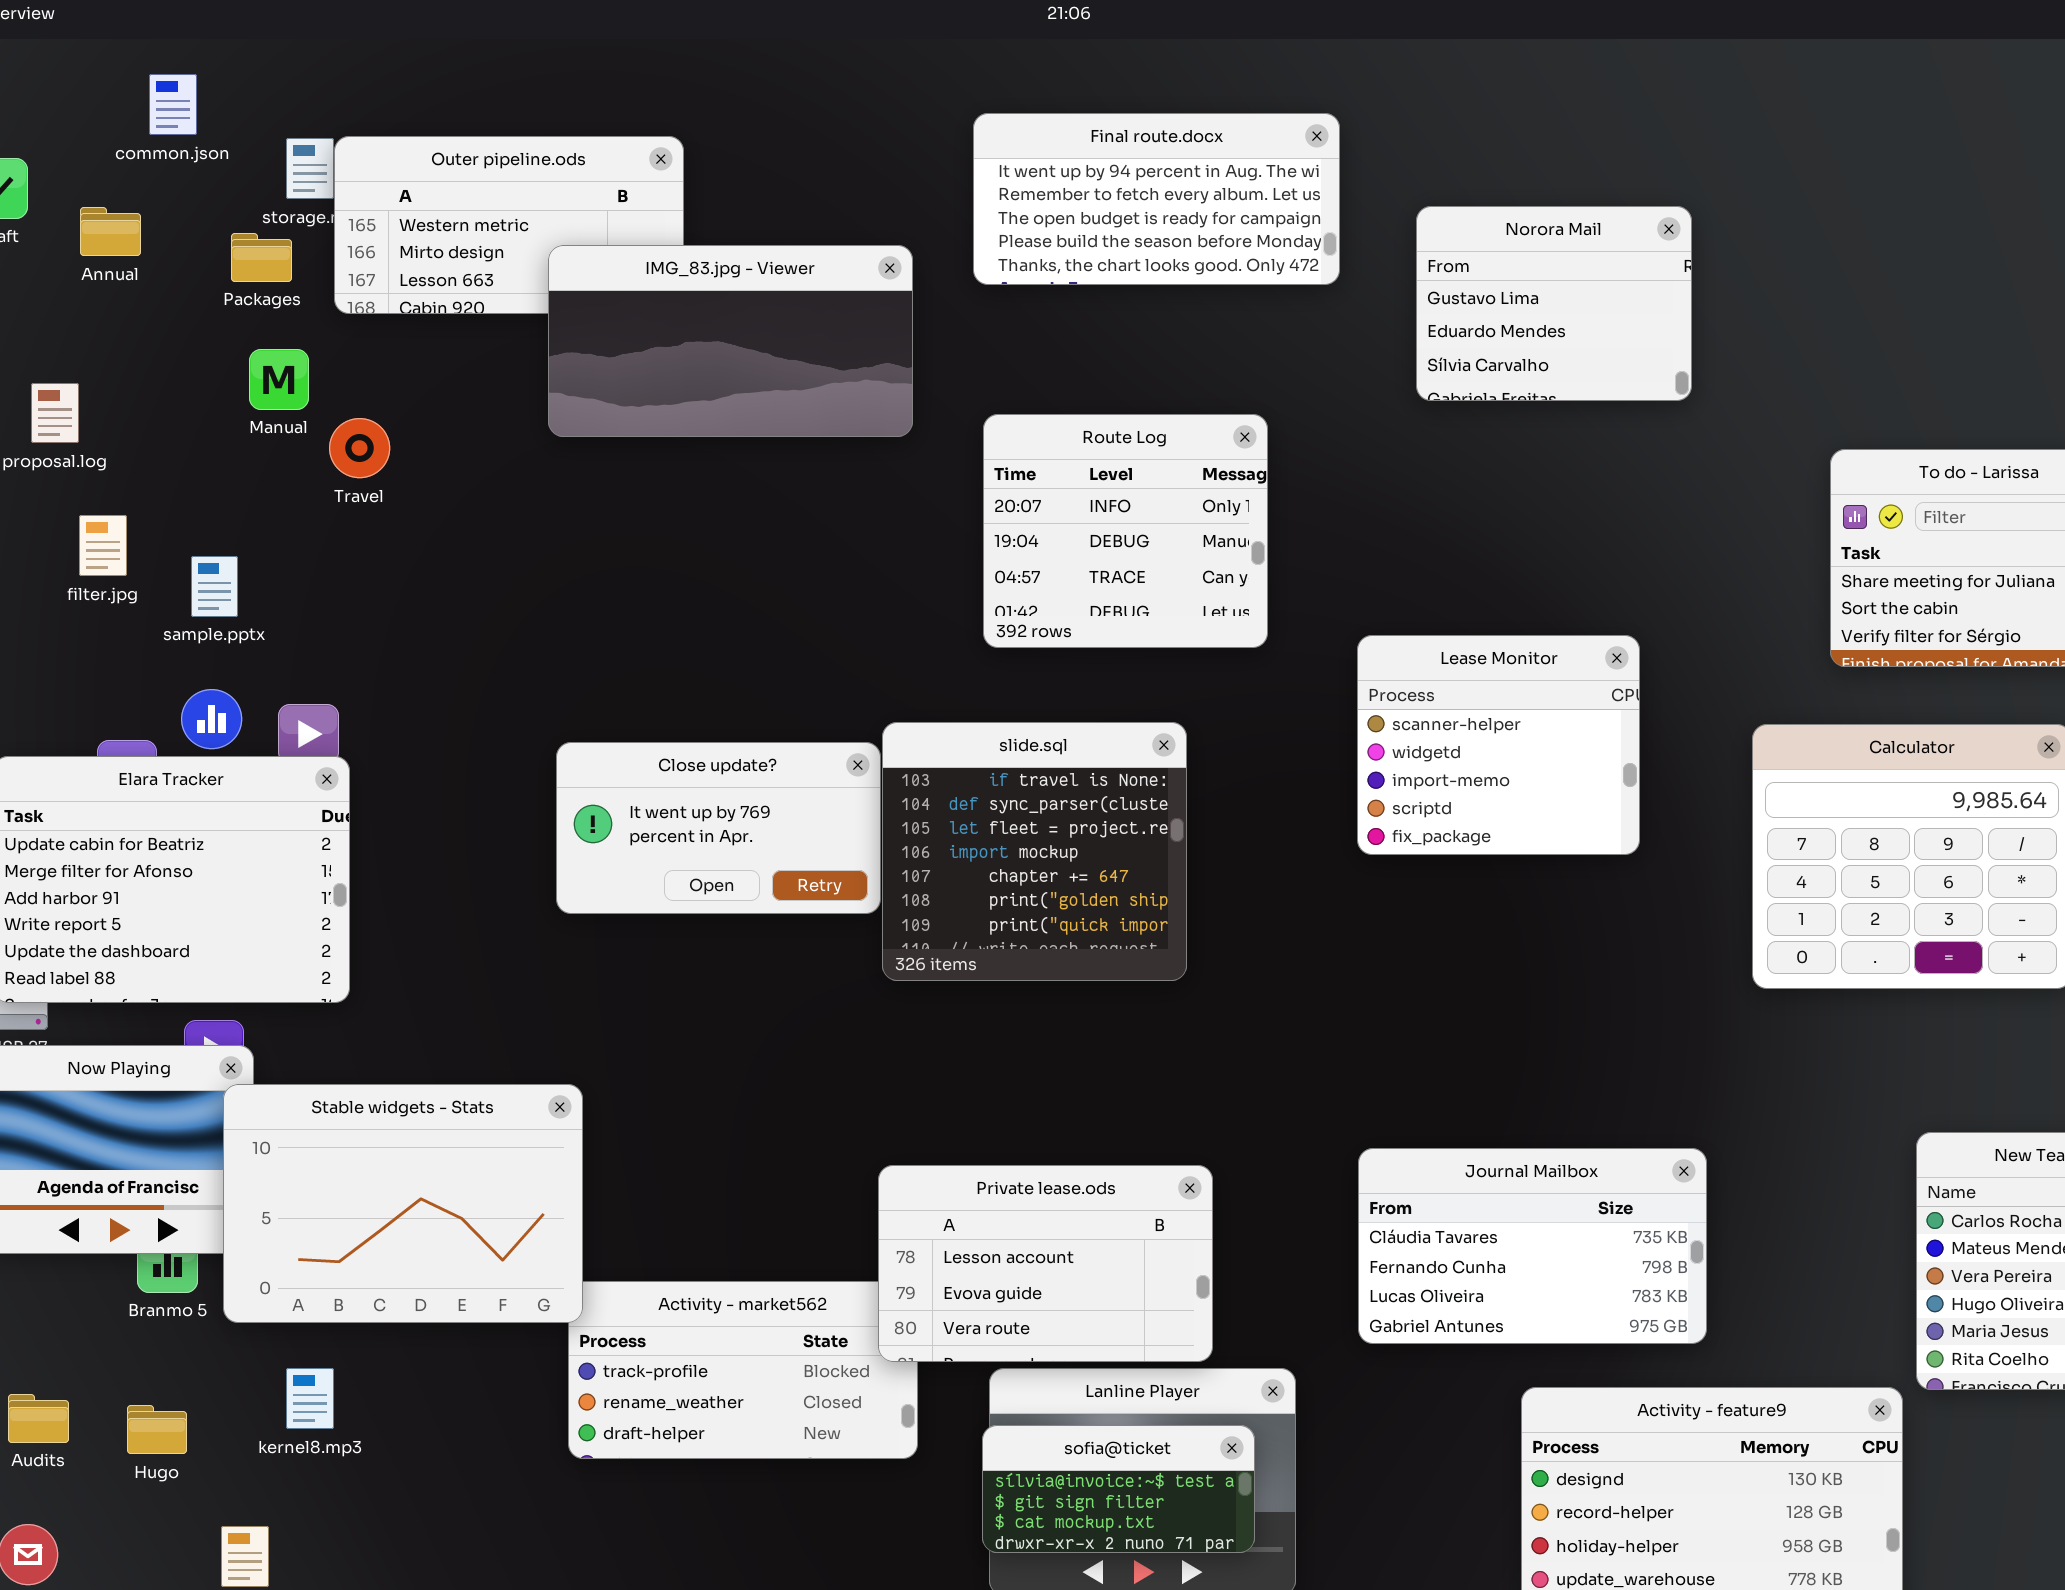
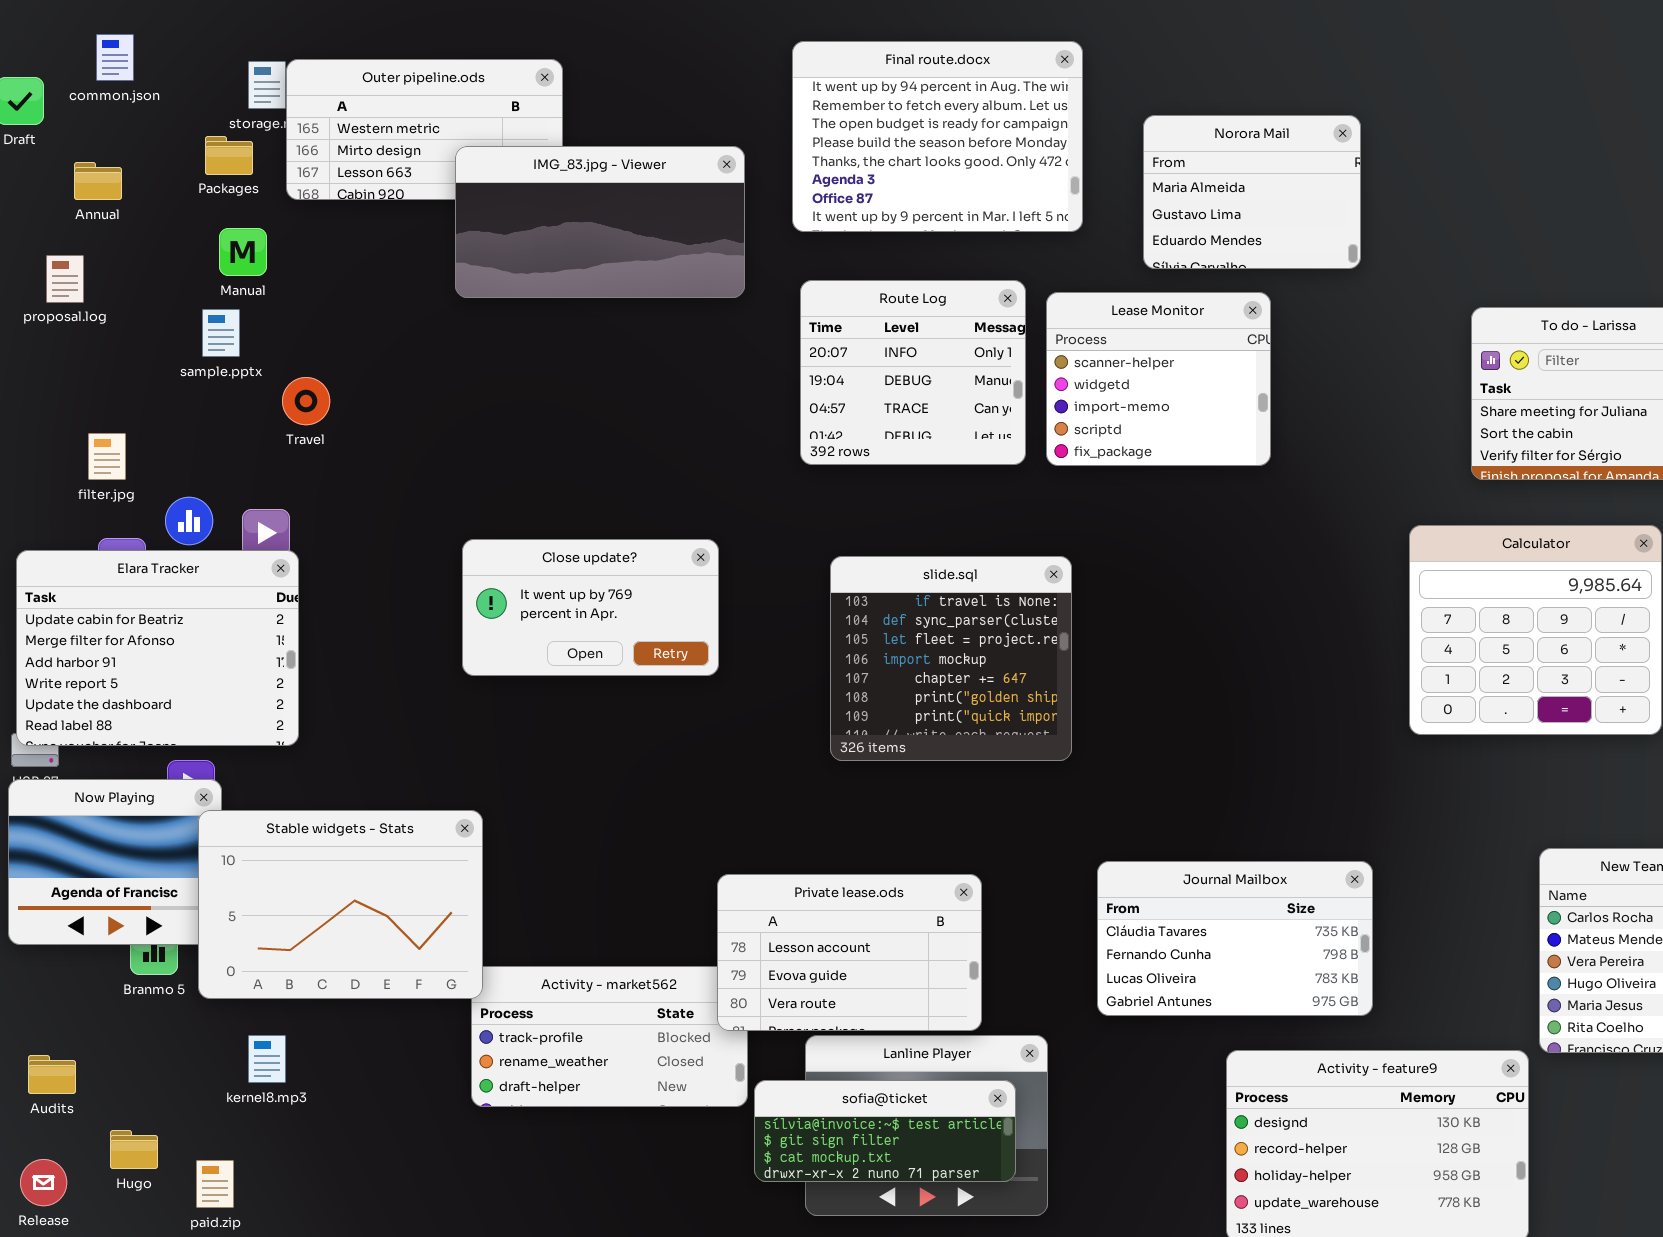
common.json: [149,74,197,135] -> [96,34,134,81], moved
Final route.docx: [973,113,1340,285] -> [792,41,1083,232], resized
Norora Mail: [1416,206,1692,401] -> [1143,115,1361,269], scrolled up 1 row
Annual: [80,207,141,256] -> [74,162,122,200], moved
Travel: [329,418,390,478] -> [282,377,330,425], moved
filter.jpg: [79,515,127,576] -> [88,433,126,480], moved
sample.pptx: [191,556,238,617] -> [202,309,240,357], moved
Lease Monitor: [1357,635,1640,855] -> [1046,292,1271,466], moved
slide.sql: [882,722,1187,981] -> [830,556,1072,761], moved
Hugo: [127,1405,187,1454] -> [110,1130,158,1169], moved
sofia@ticket: [982,1425,1255,1553] -> [754,1080,1016,1182], resized

